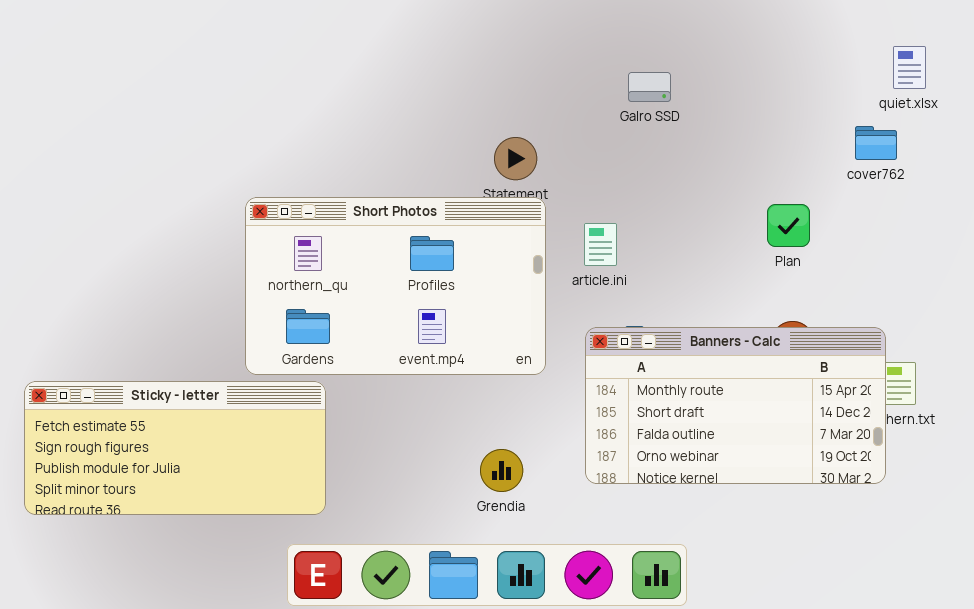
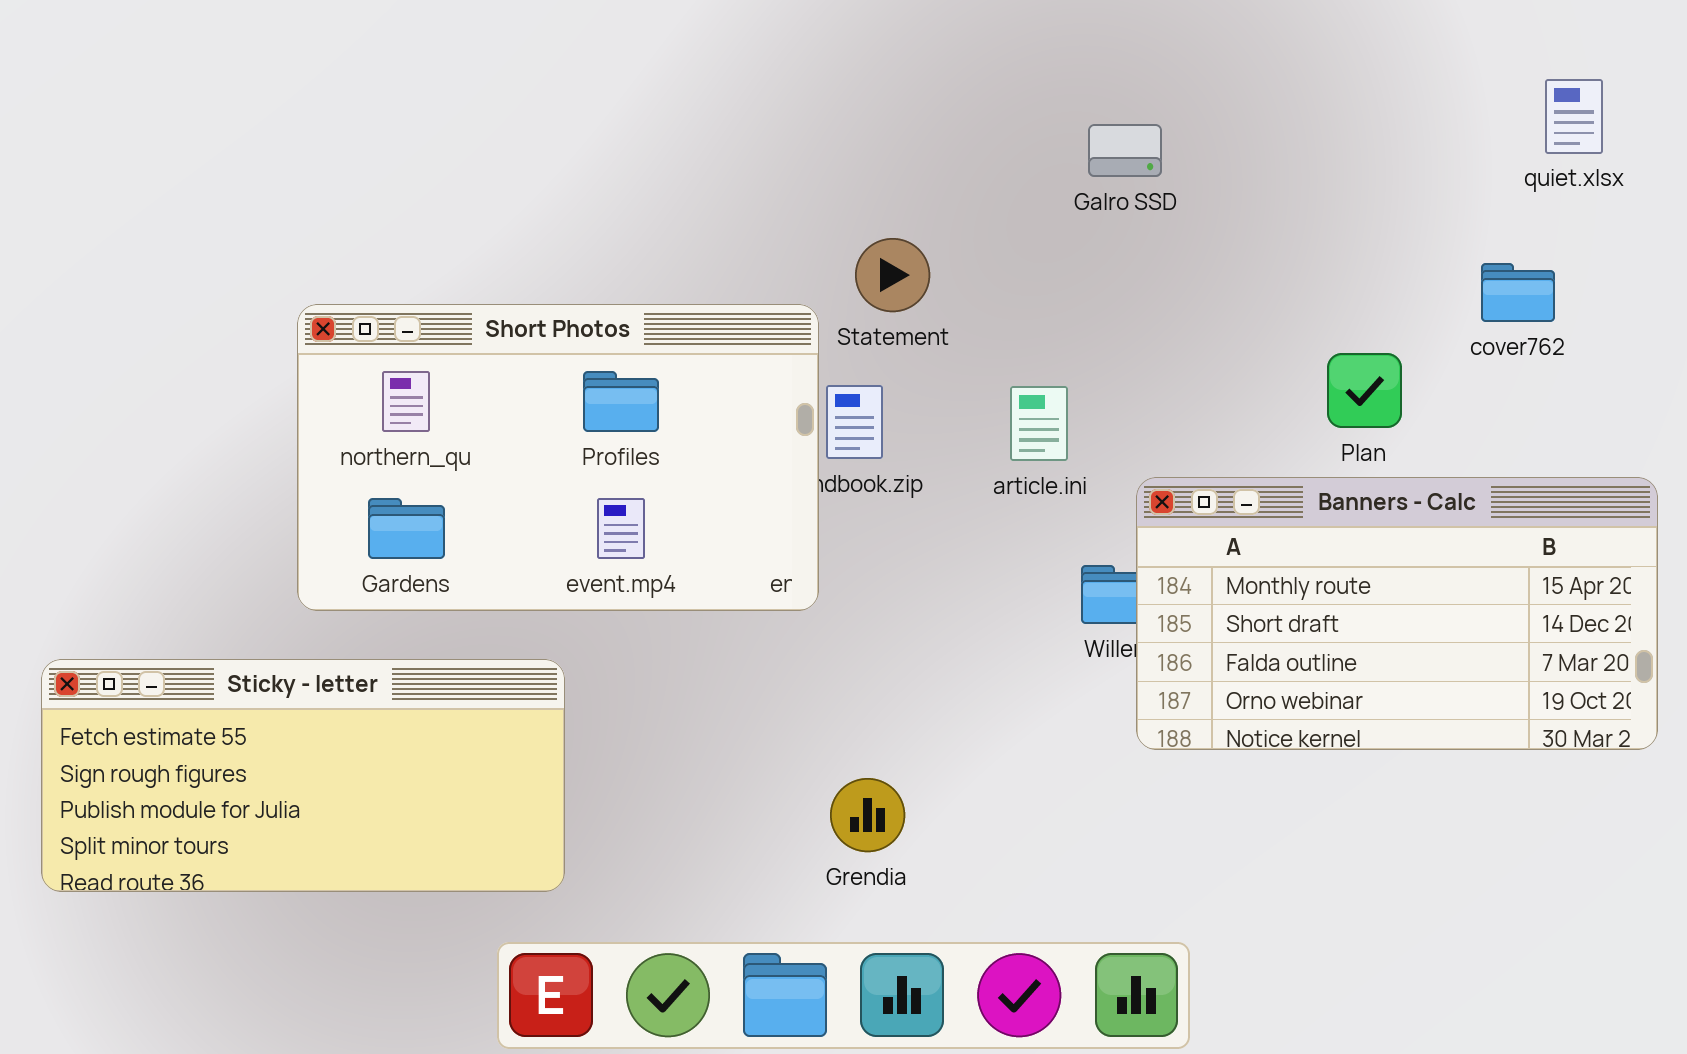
cover762: [855,126,897,160] -> [1481,263,1555,322], moved
Short Photos: [245,197,546,375] -> [297,304,819,611], moved
Banners - Calc: [585,327,886,484] -> [1136,477,1658,750], moved

